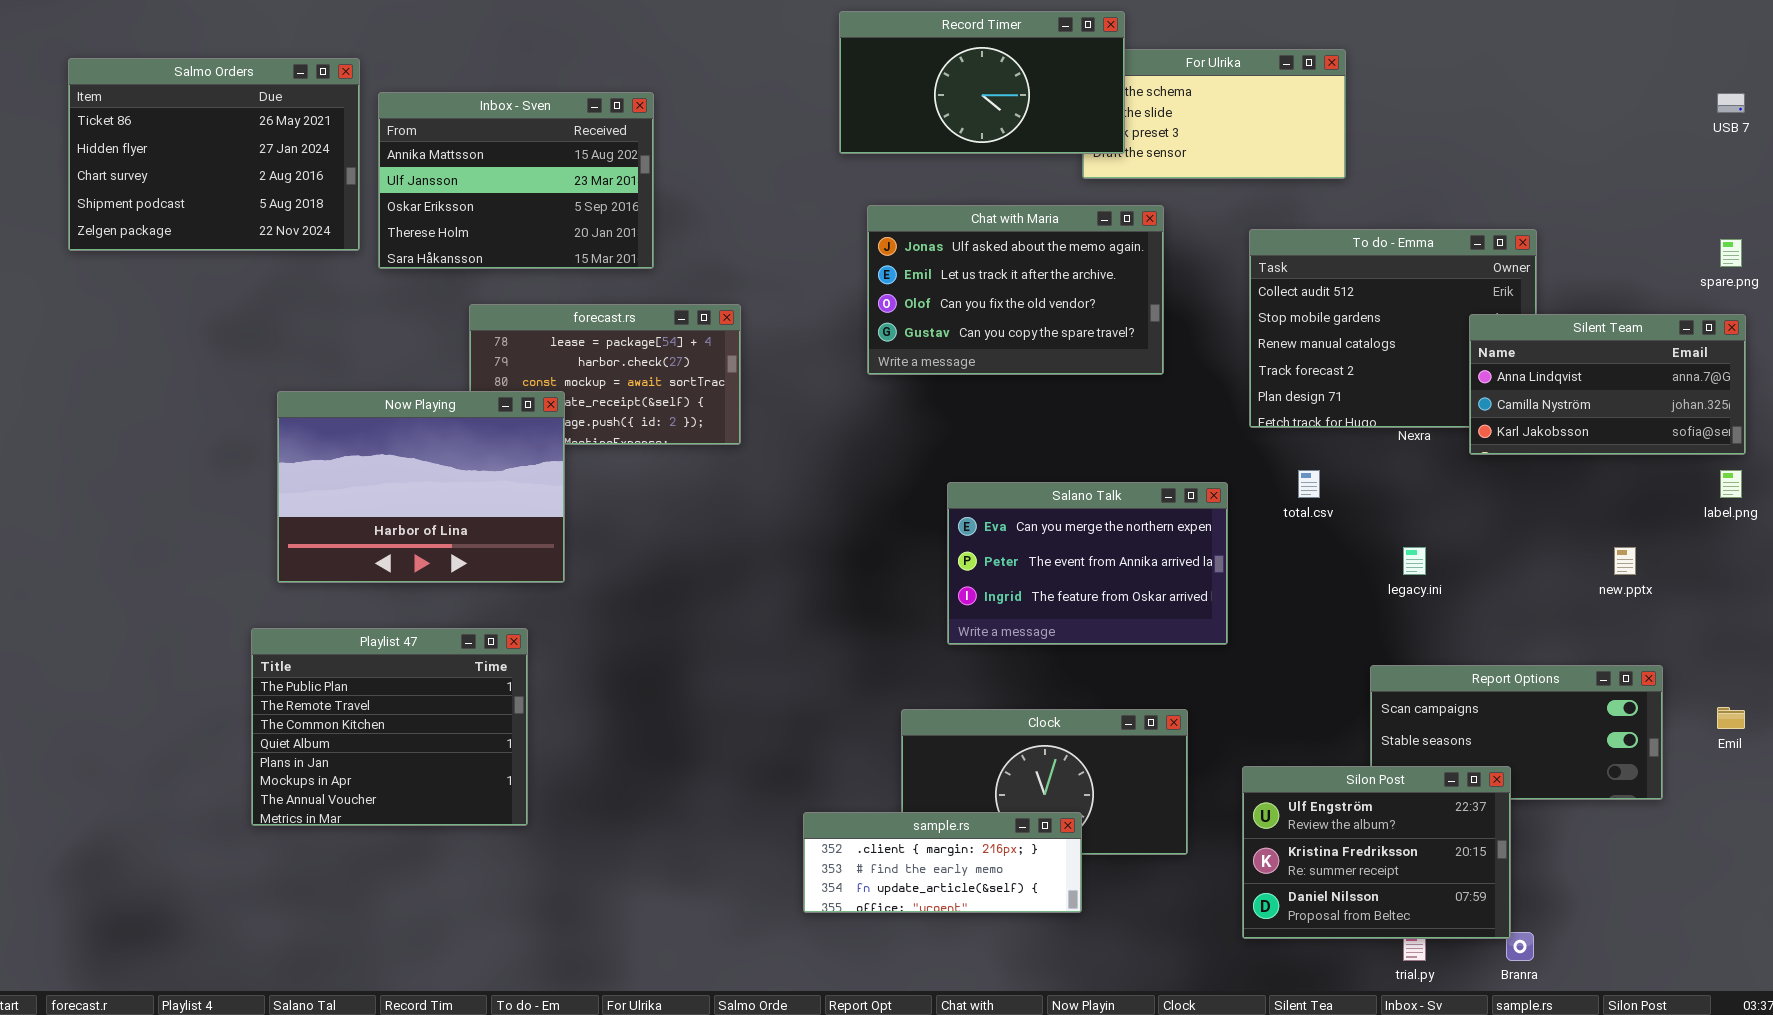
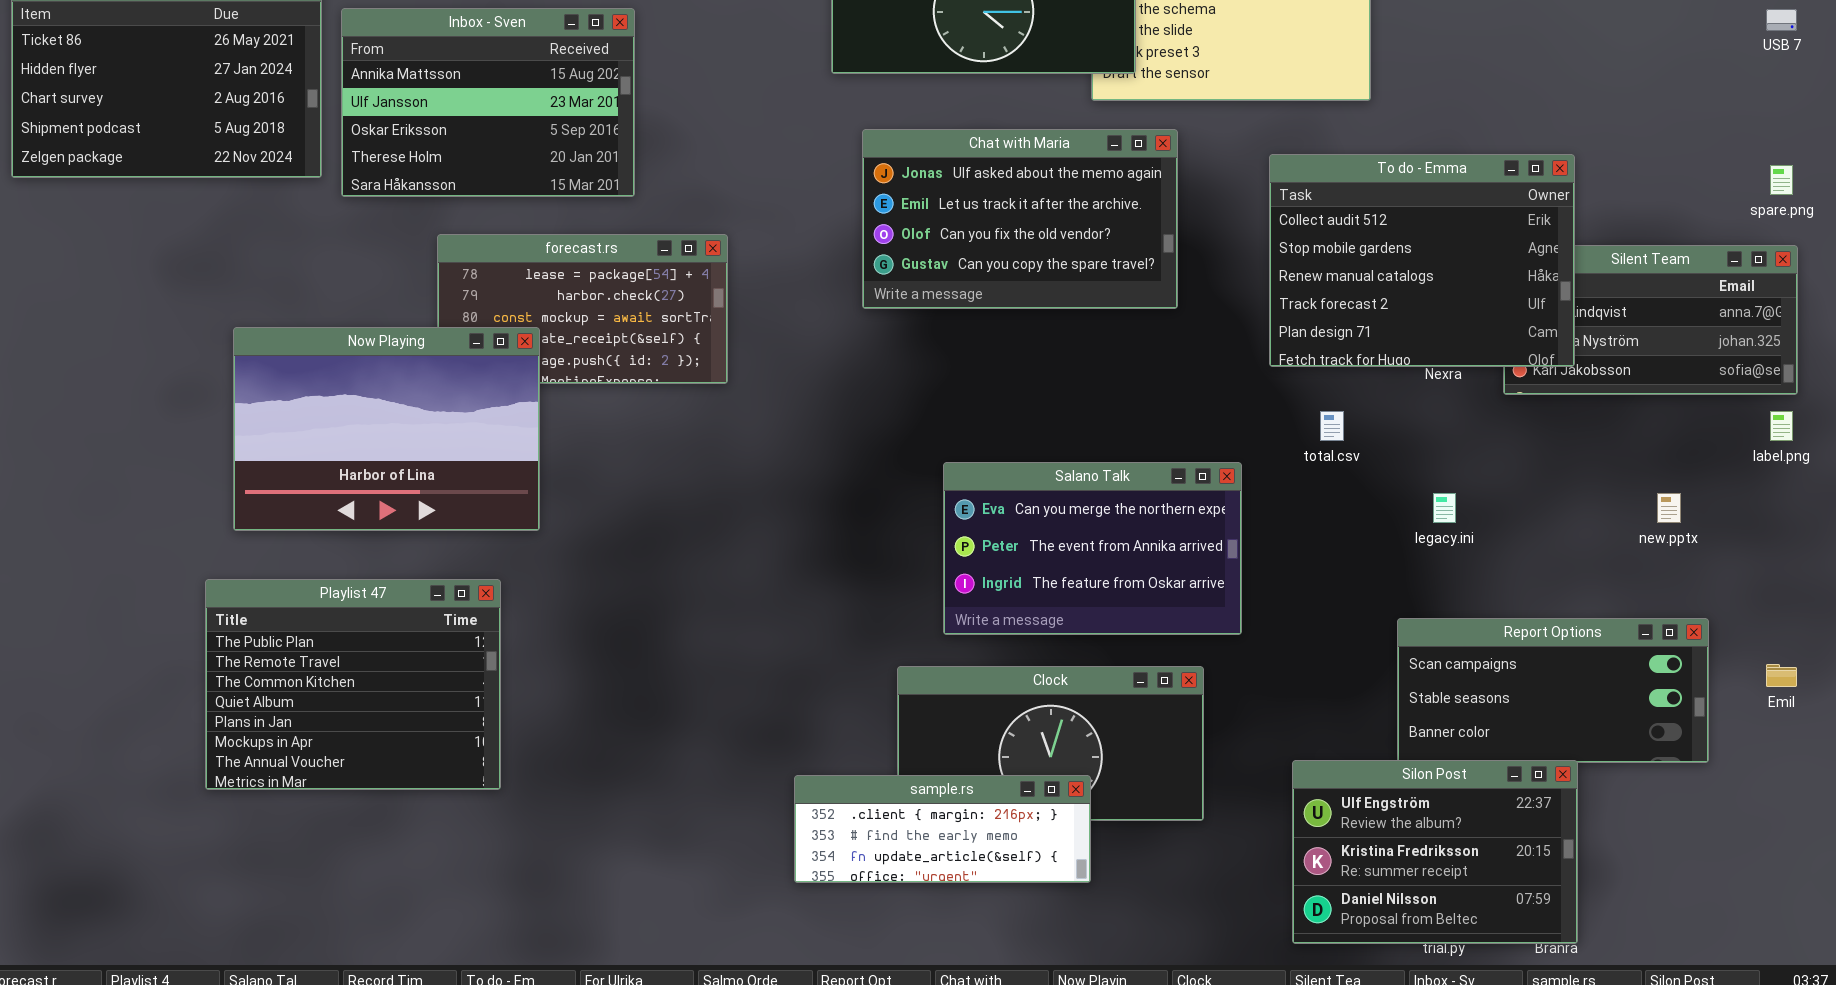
To do - Emma: [1249,229,1537,428] -> [1269,154,1575,367], raised
Salano Talk: [947,482,1228,645] -> [943,462,1242,635], moved
Silon Post: [1242,766,1511,939] -> [1292,760,1578,944], moved

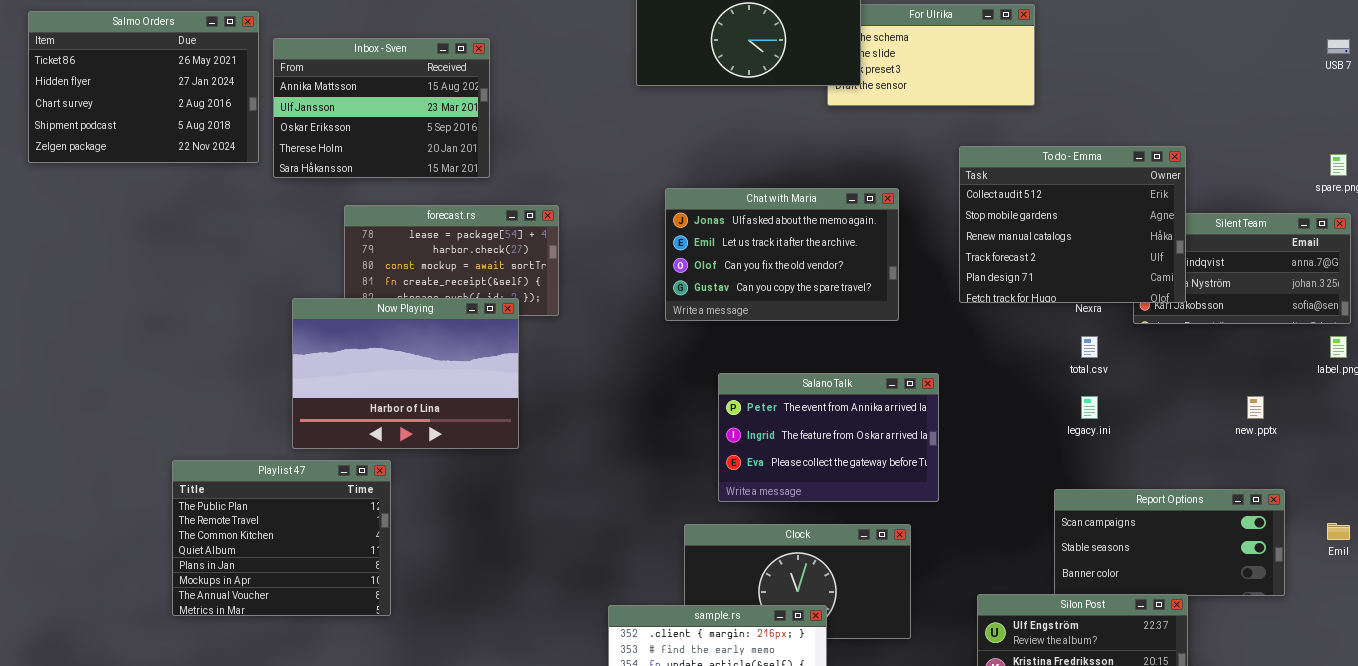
Chat with Maria: [862,129,1178,309] -> [665,188,899,321], moved
Now Playing: [233,327,540,531] -> [292,298,519,449], moved
total.csv: [1320,411,1344,441] -> [1081,336,1098,358], moved
Salano Talk: [943,462,1242,635] -> [718,373,939,502], scrolled down 1 row

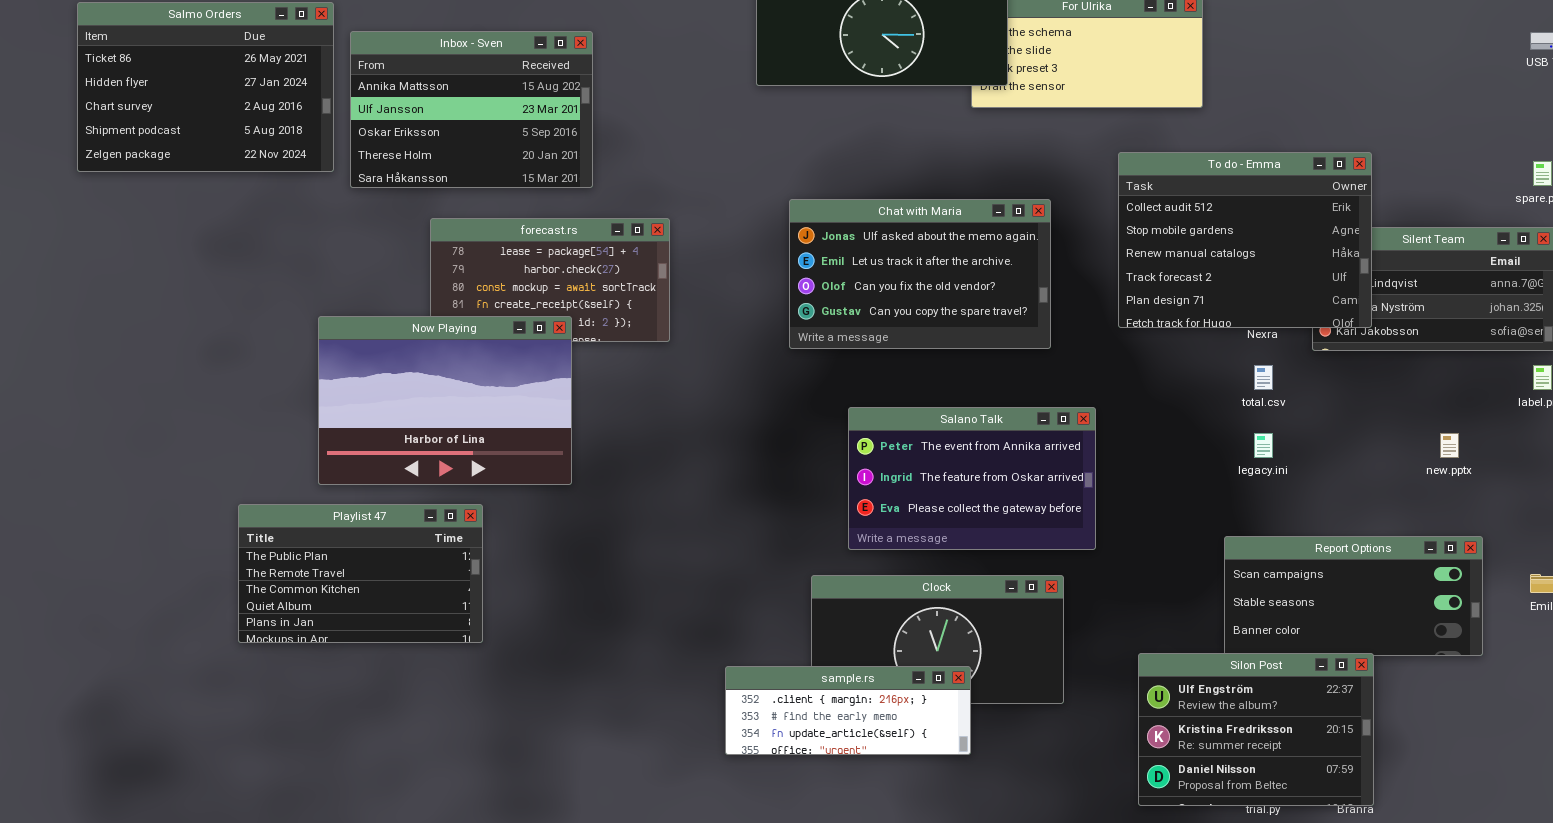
Now Playing: [292,298,519,449] -> [318,316,572,485], moved
Playlist 47: [172,460,391,616] -> [238,504,483,643], resized

